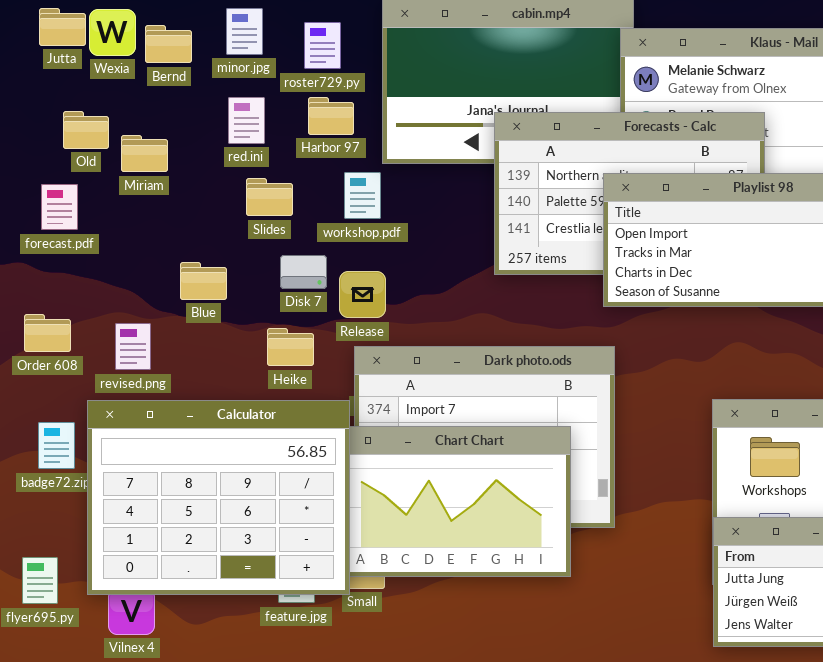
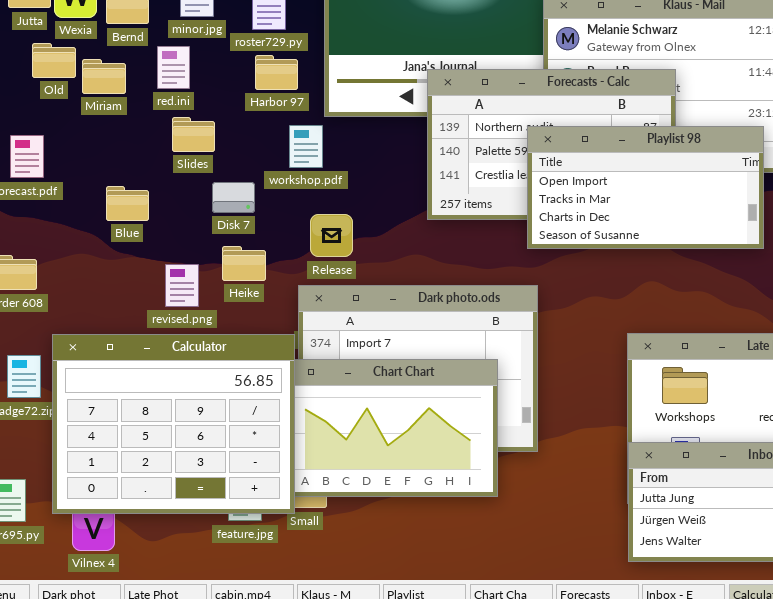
red.ini: [228,97,265,144] -> [157,46,190,89], moved
Old: [63,111,109,149] -> [32,43,76,78], moved
Miriam: [121,135,168,172] -> [82,59,126,94], moved
Slides: [246,178,293,216] -> [172,117,215,152], moved
Disk 7: [280,255,327,289] -> [212,182,255,213], moved
Blue: [180,262,227,300] -> [106,186,149,221], moved
Release: [339,271,386,318] -> [310,214,353,257], moved
revised.png: [115,323,151,370] -> [165,264,199,307], moved
Heike: [267,328,314,366] -> [222,246,266,281], moved

